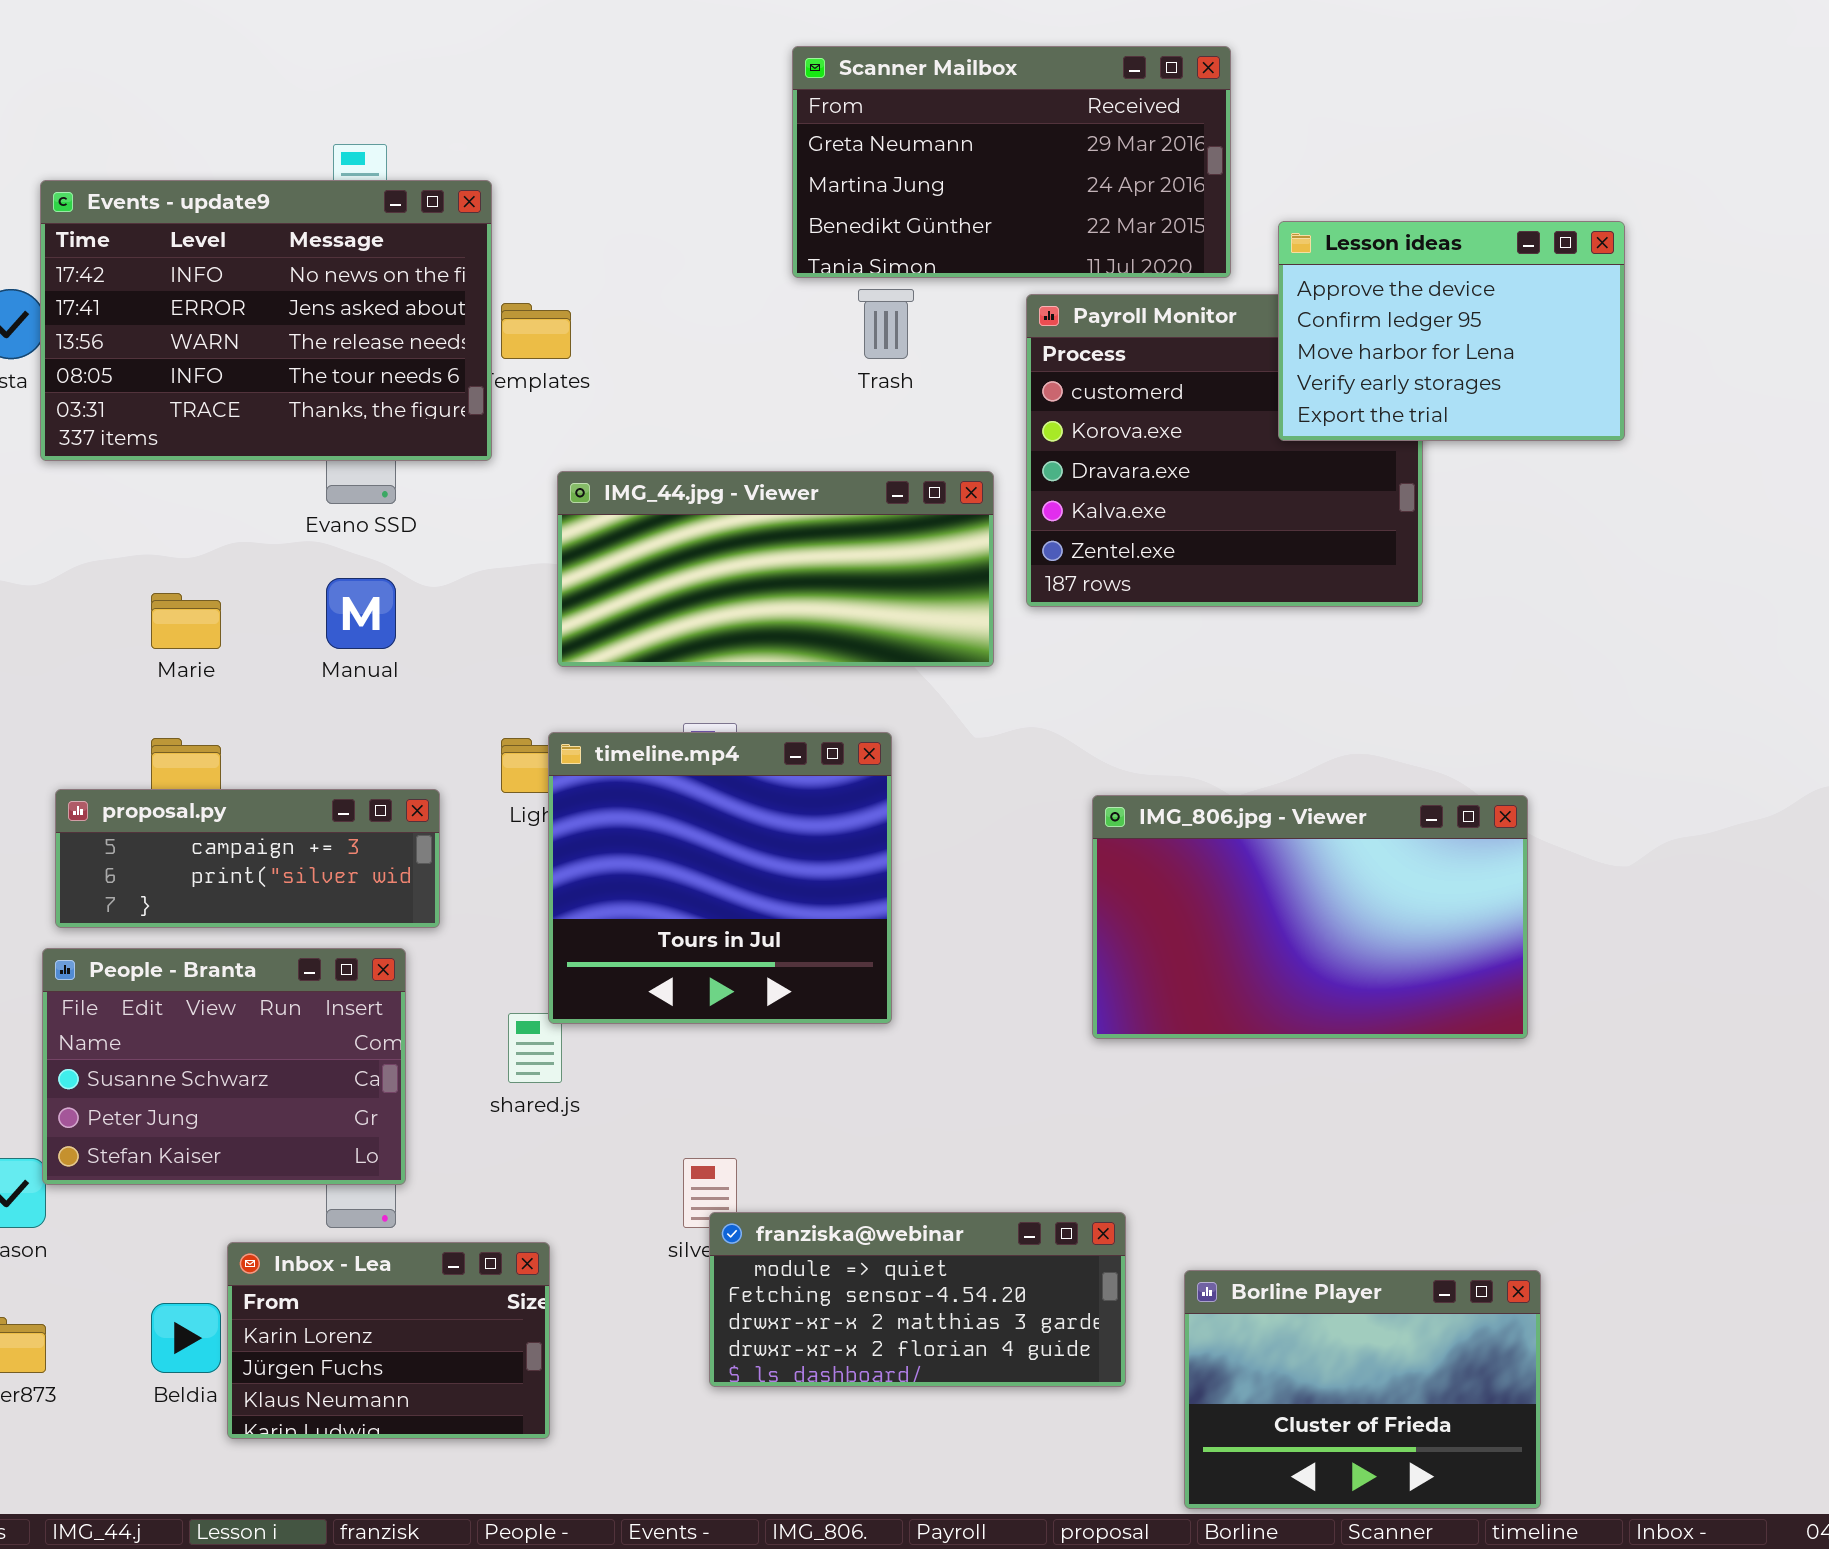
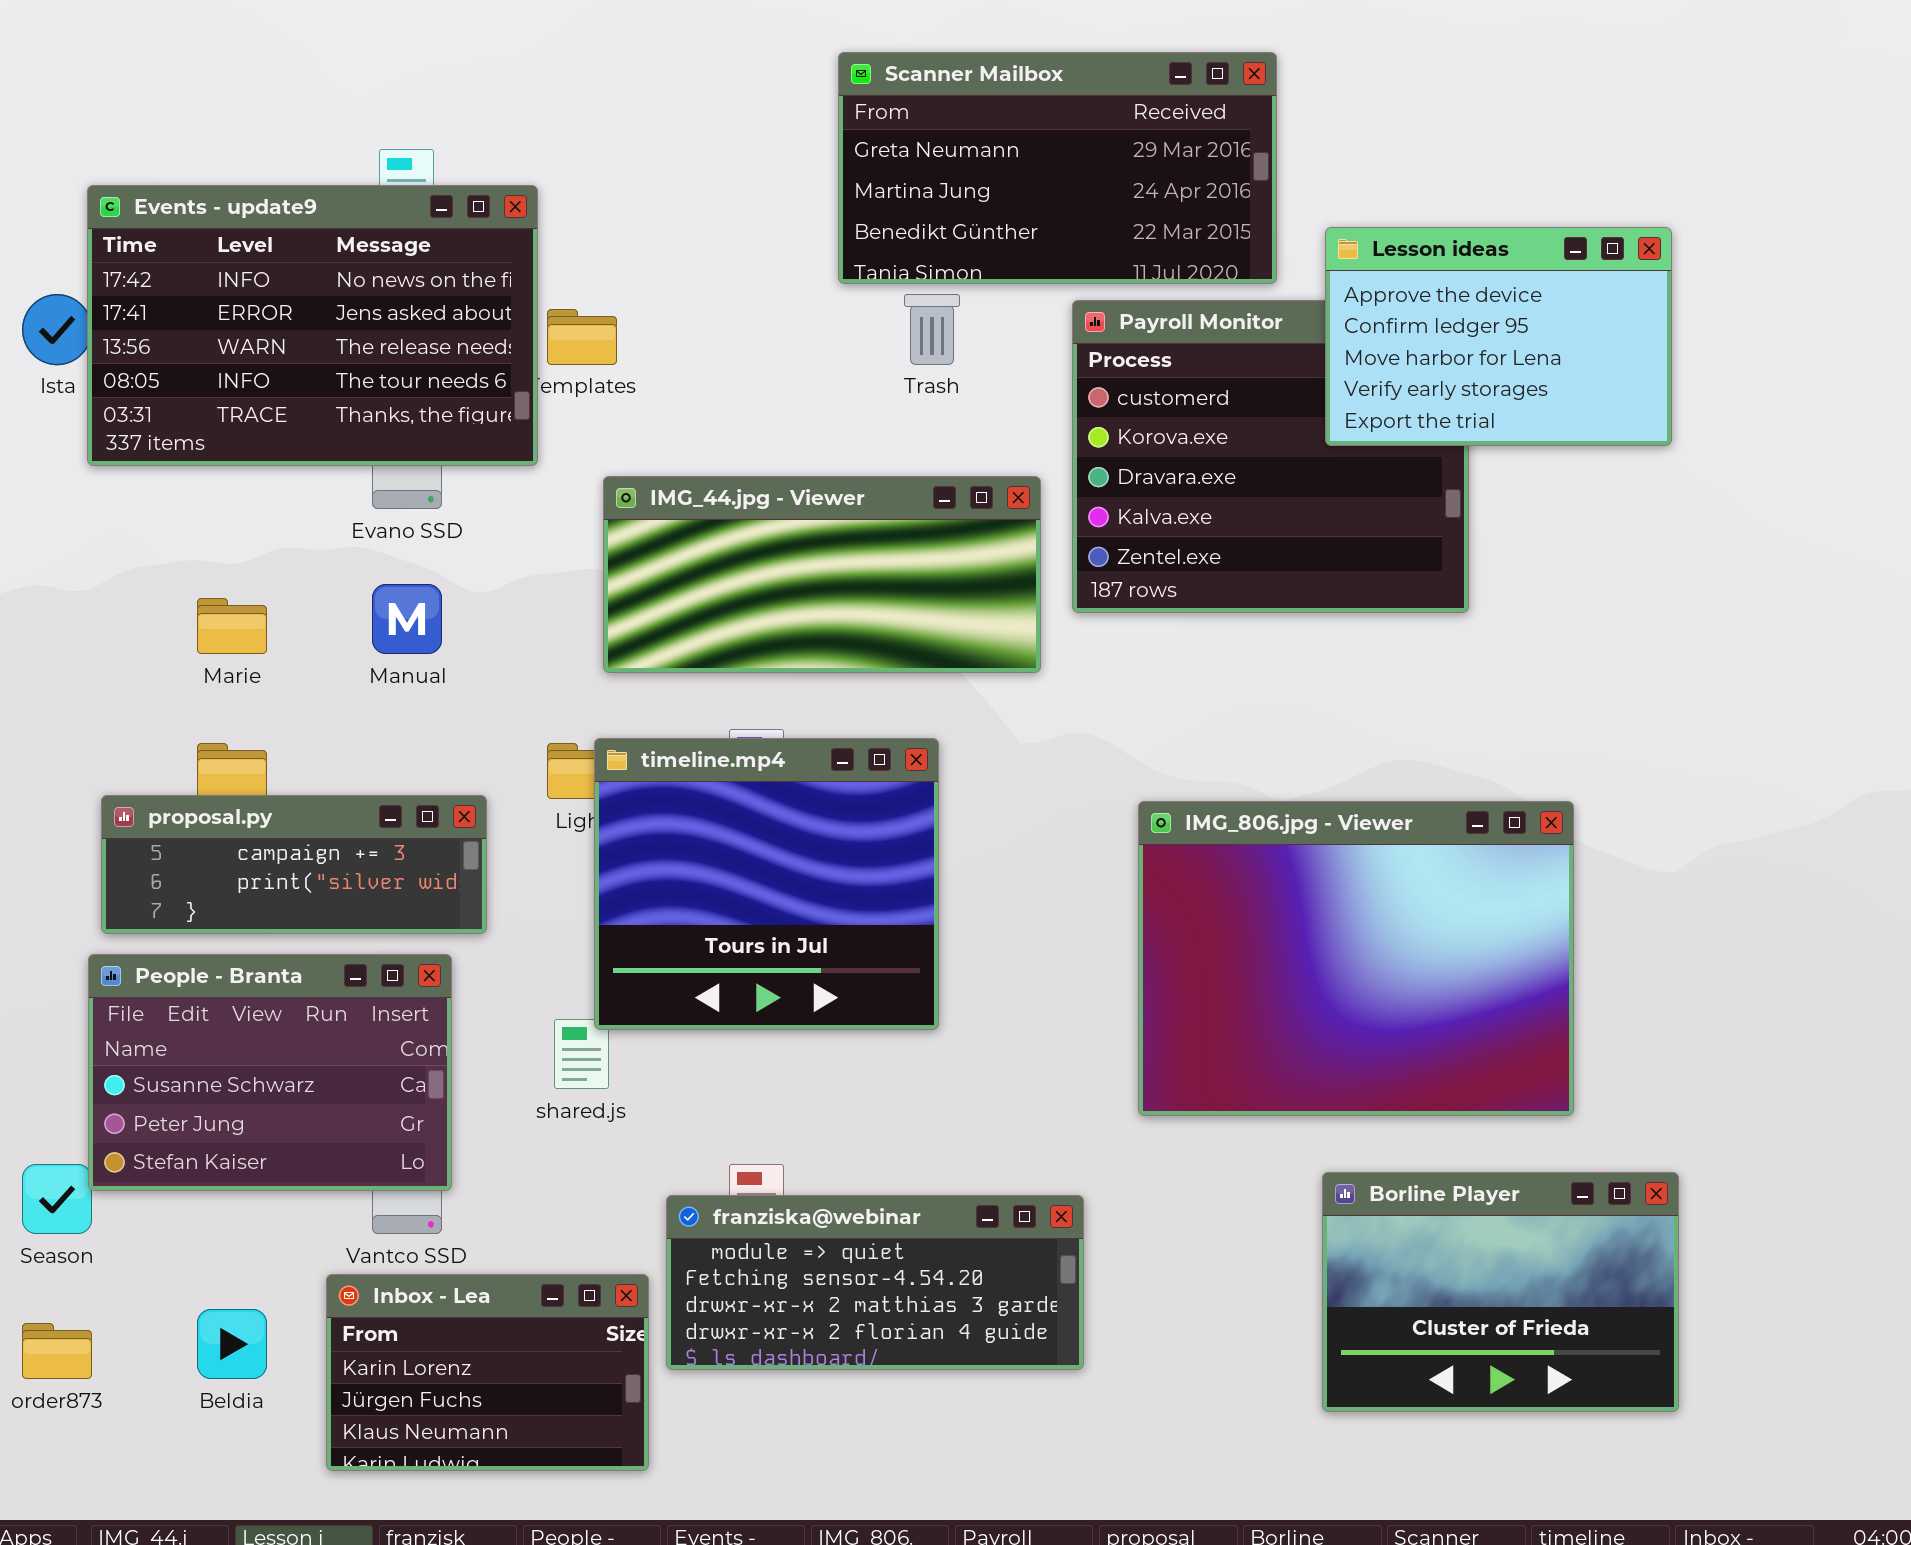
IMG_806.jpg - Viewer: [1092,795,1528,1039] -> [1138,801,1574,1116], resized
franziska@webinar: [709,1212,1126,1387] -> [666,1195,1084,1370], moved
Inbox - Lea: [227,1242,550,1439] -> [326,1274,649,1471], moved
Borline Player: [1184,1270,1541,1509] -> [1322,1172,1679,1412], moved

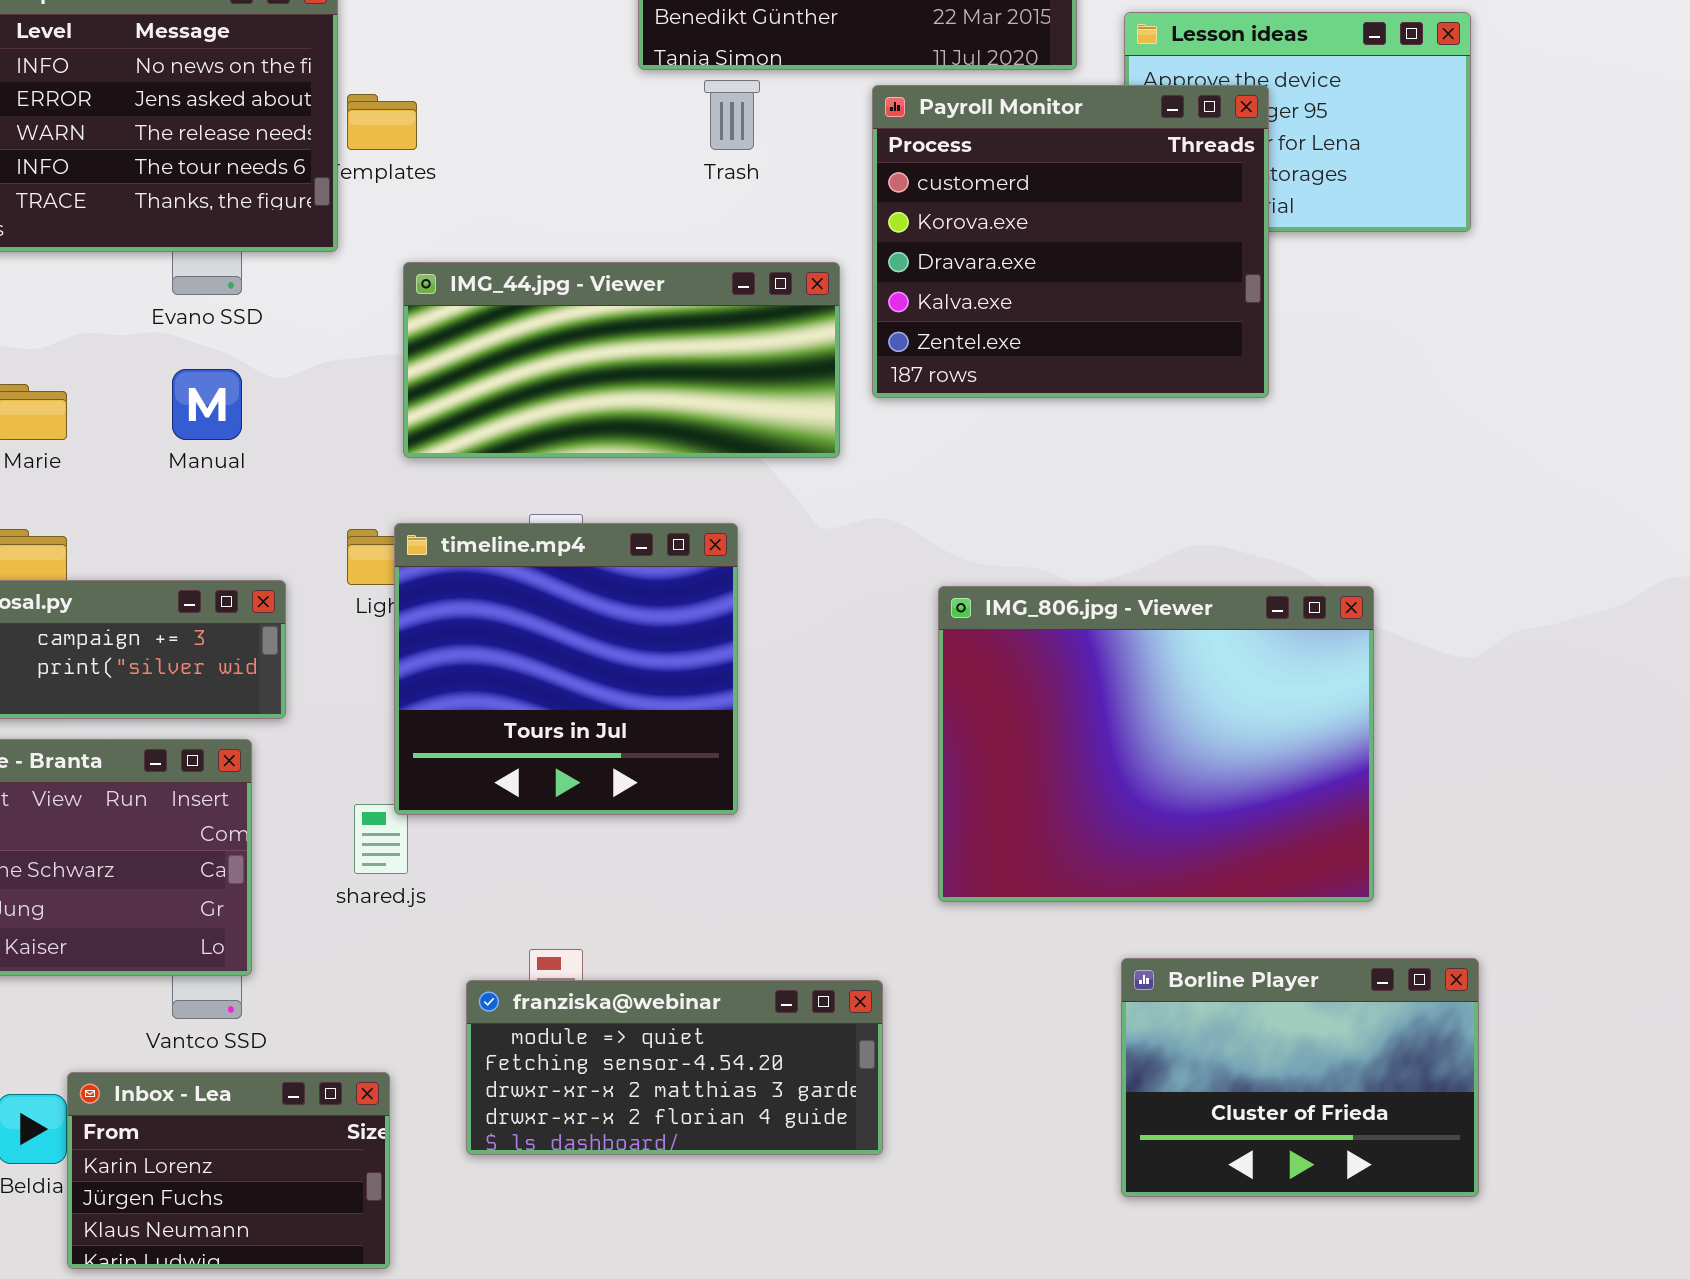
Payroll Monitor: [1072,300,1469,613] -> [872,85,1269,398], raised
Inbox - Lea: [326,1274,649,1471] -> [67,1072,390,1269], moved

